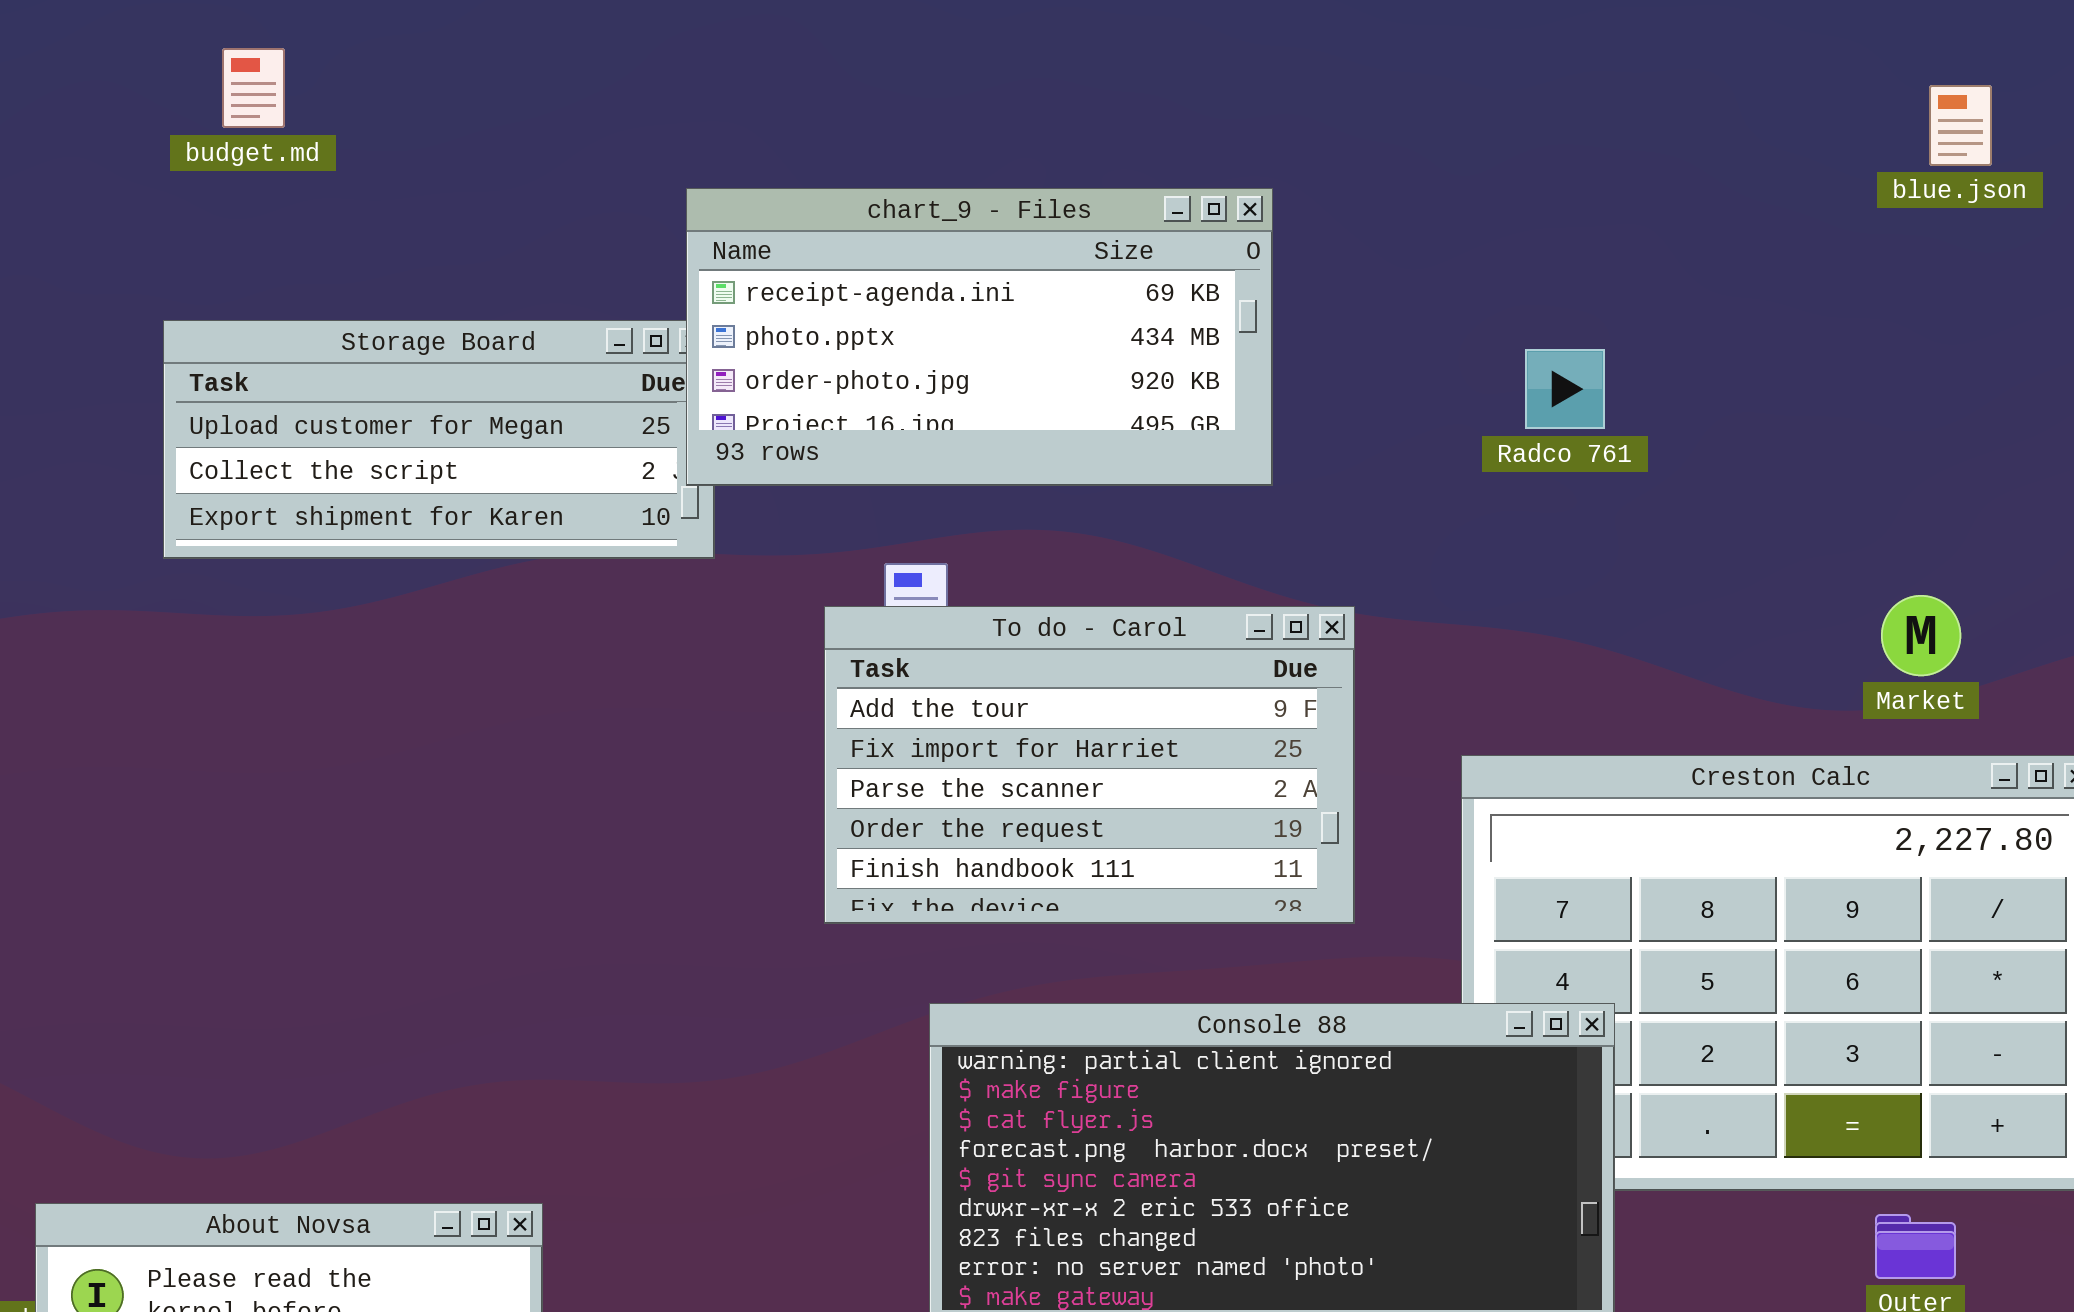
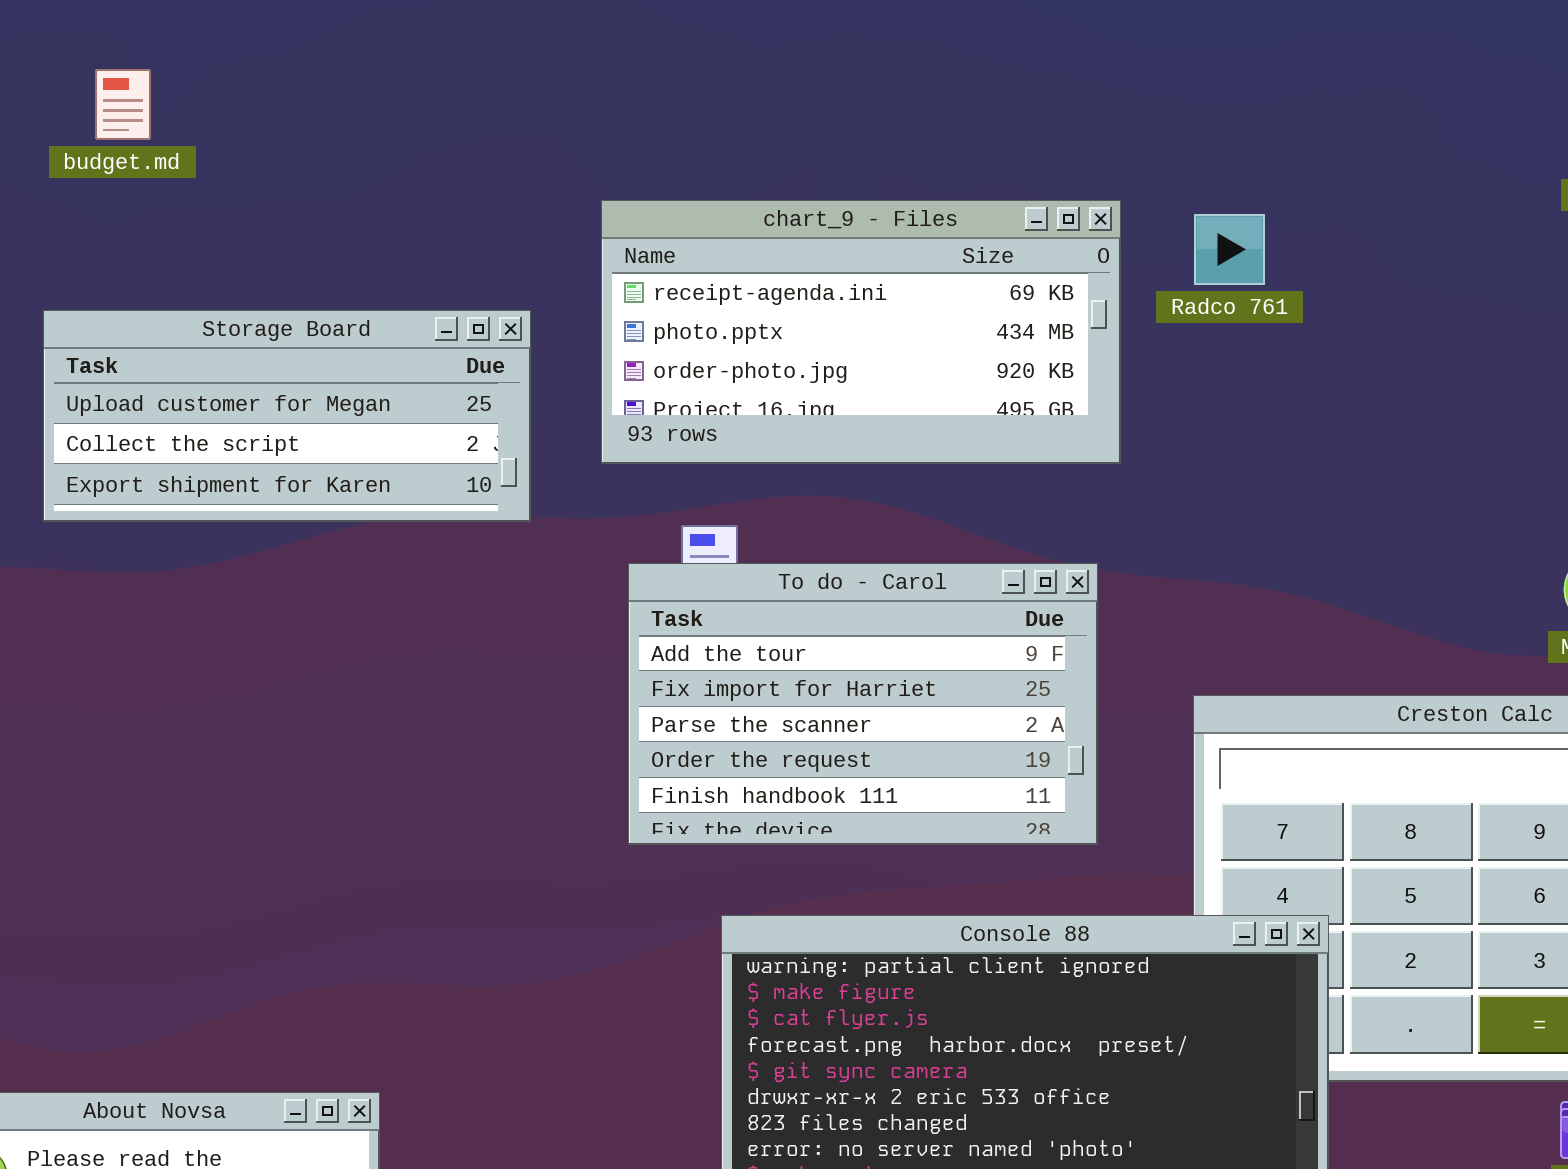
chart_9 - Files: [686,188,1273,486] -> [601,200,1121,464], moved
Radco 761: [1525,349,1605,429] -> [1194,214,1265,285], moved

